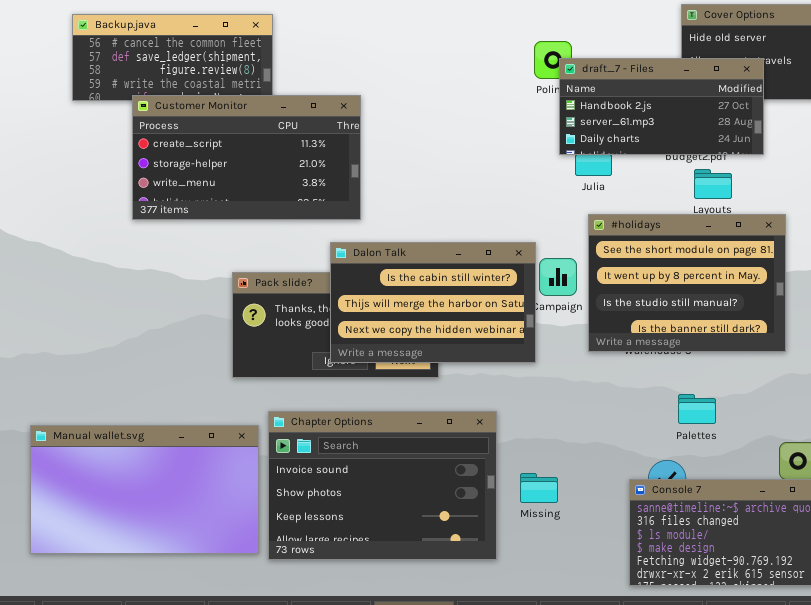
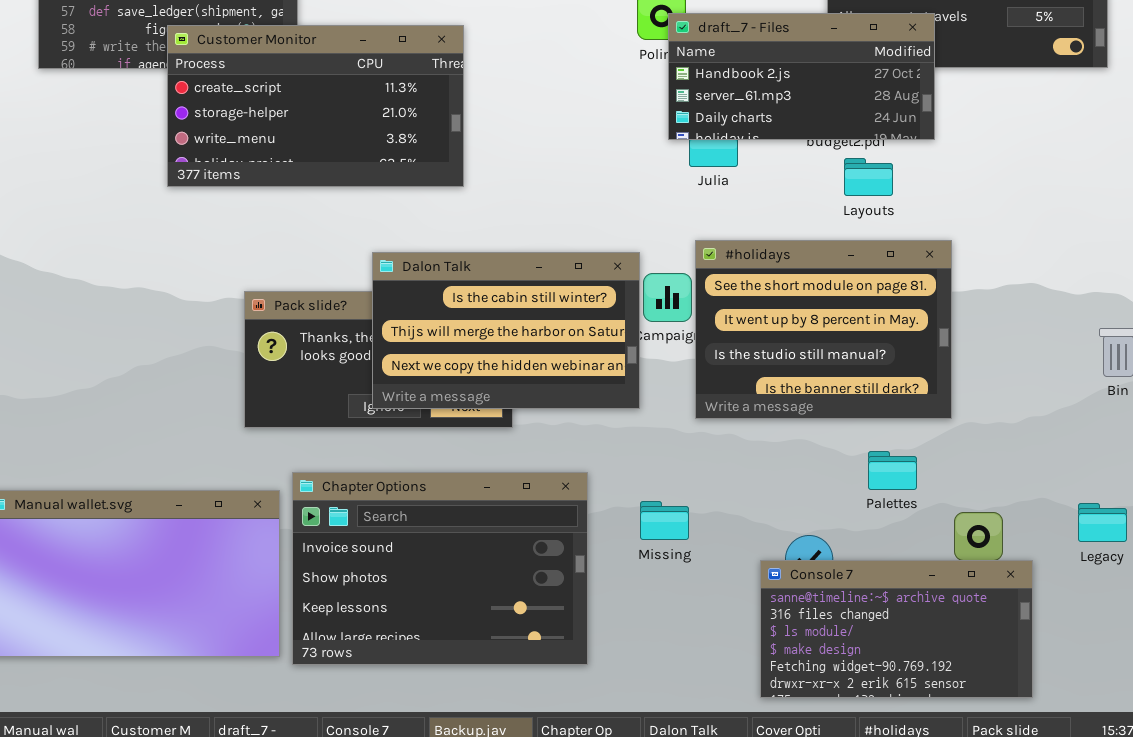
Customer Monitor: [132,95,361,220] -> [167,25,464,187], moved
#holidays: [588,214,786,352] -> [695,240,952,419], moved
Palettes: [678,394,716,424] -> [868,451,917,490], moved
Missing: [520,473,558,503] -> [640,501,689,540], moved

